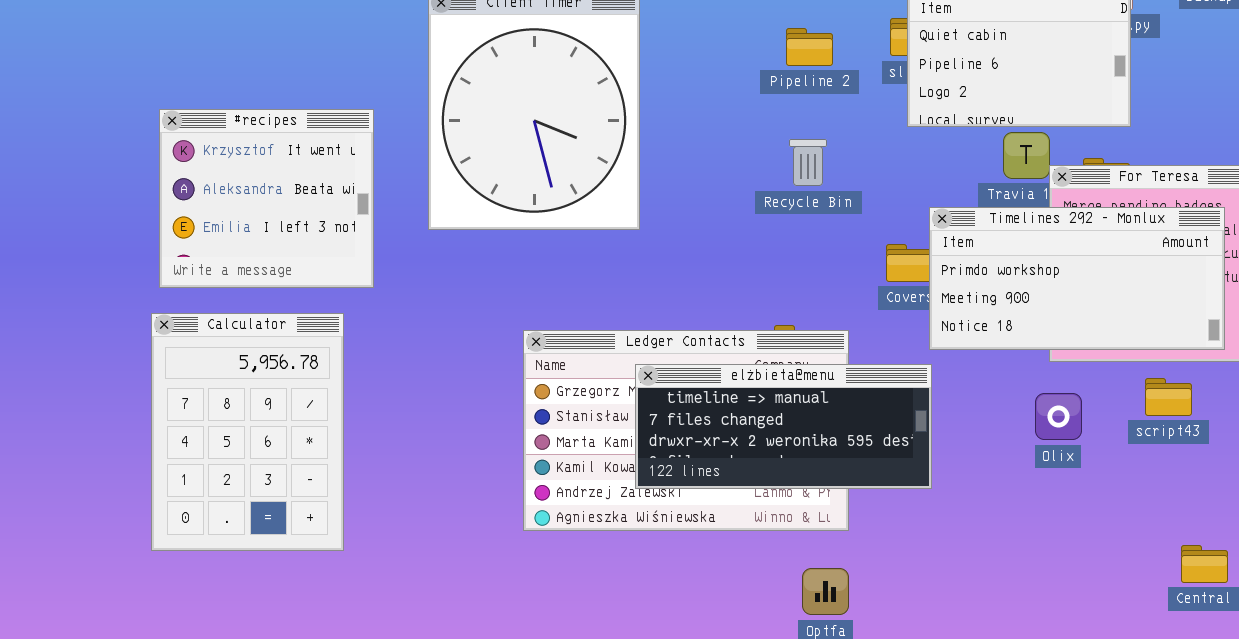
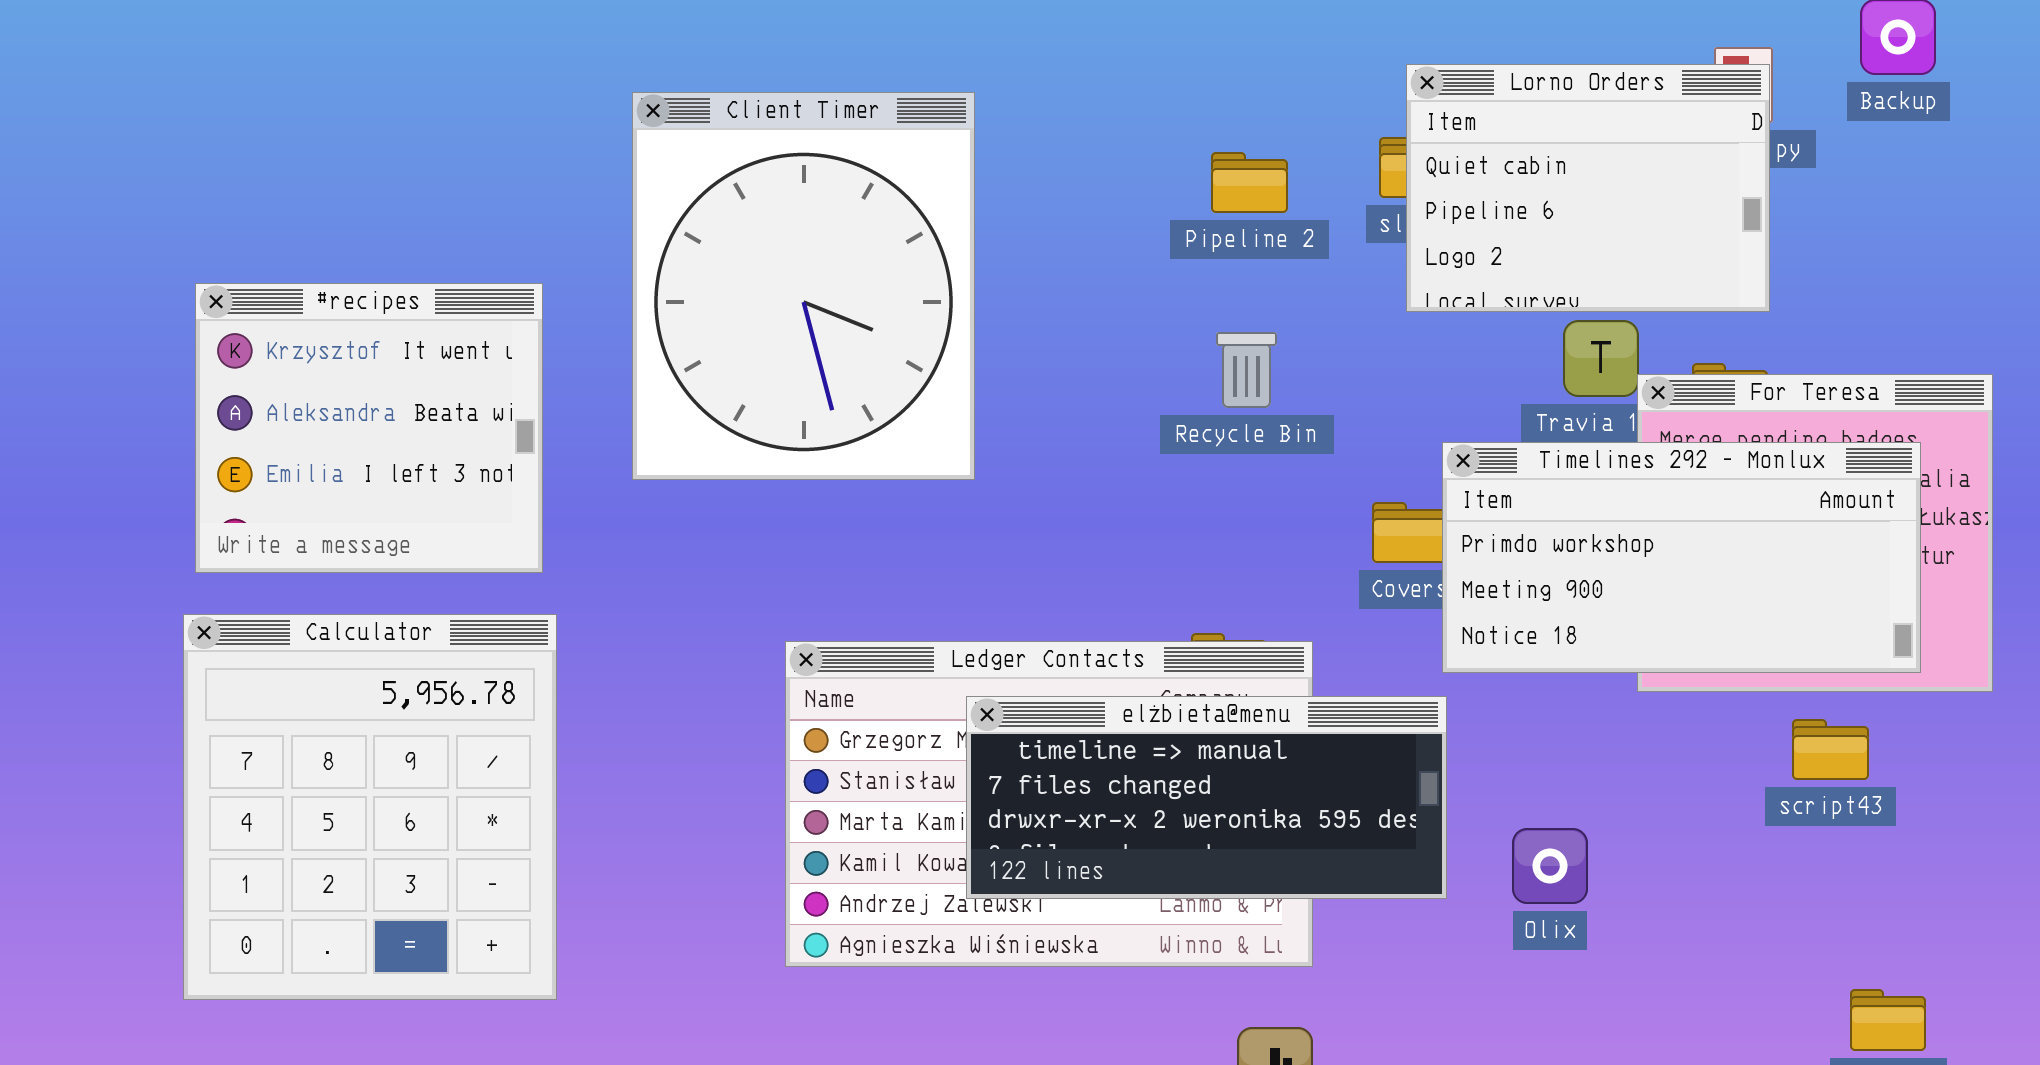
Calculator: [151,313,344,551] -> [183,614,557,1000], resized
Olix: [1035,393,1082,440] -> [1512,828,1588,904], moved

